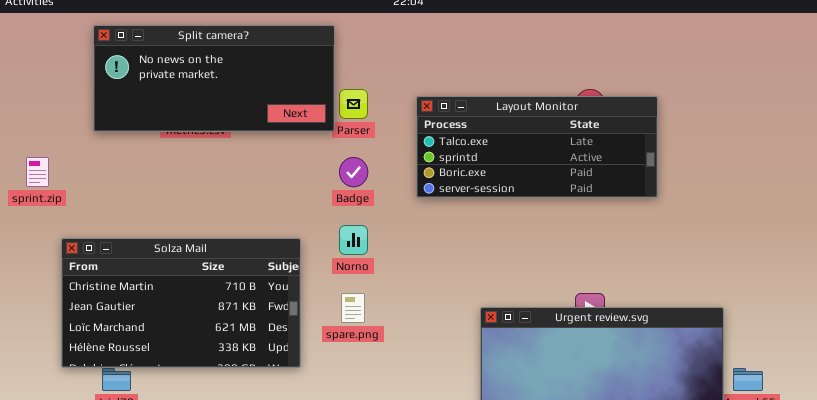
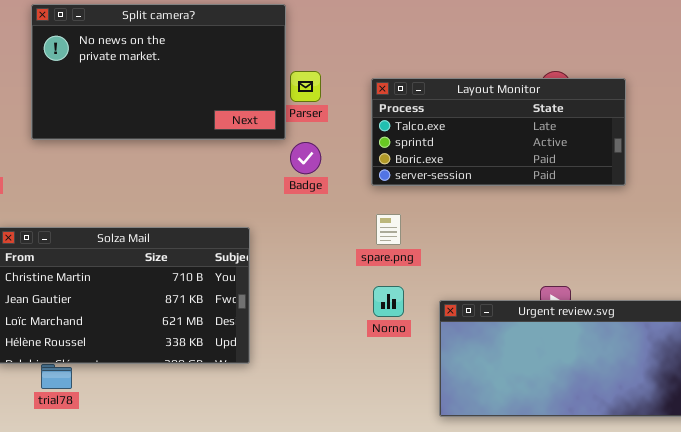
Split camera?: [93,25,335,132] -> [31,4,286,140], resized
Norno: [339,225,368,255] -> [373,286,404,317], moved
spare.png: [341,293,365,323] -> [376,214,401,245], moved

